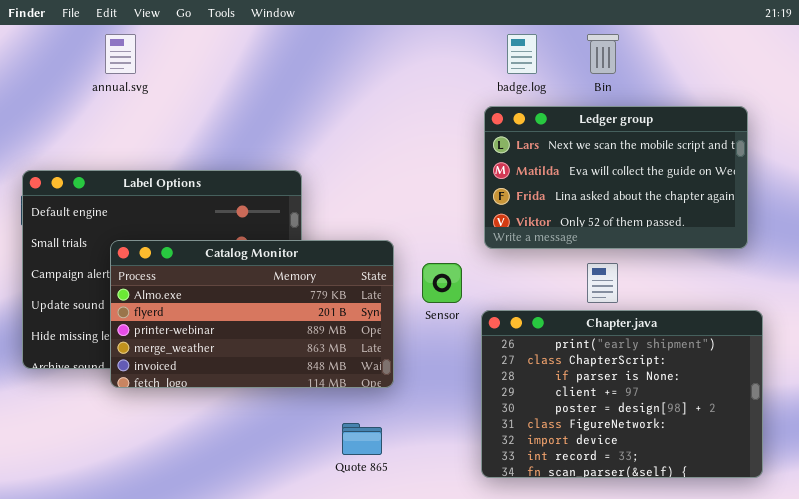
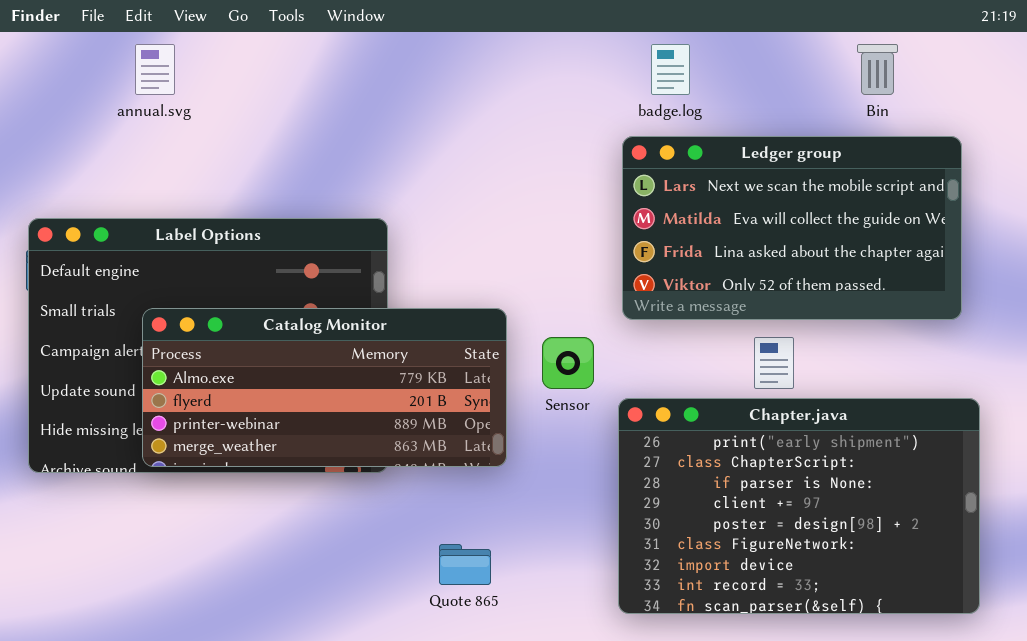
Bin: [587,34,619,74] -> [857,44,898,95], moved
Catalog Monitor: [110,240,394,388] -> [142,308,507,467], resized

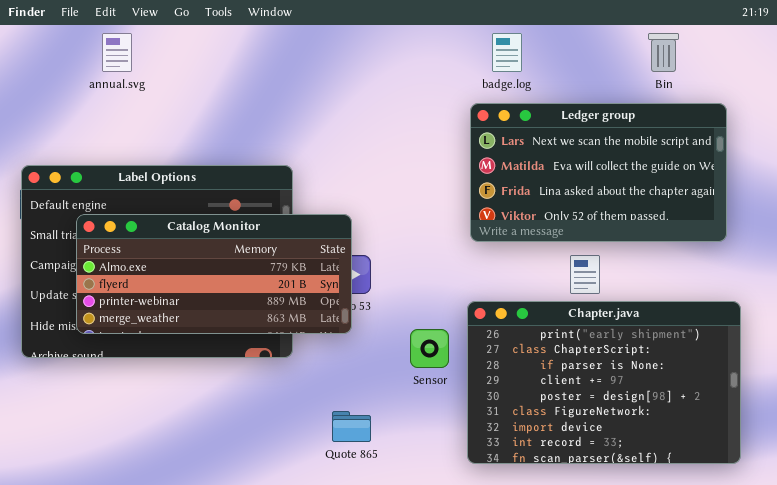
Catalog Monitor: [142,308,507,467] -> [76,214,352,334], moved
Sensor: [542,337,594,389] -> [410,329,449,368], moved

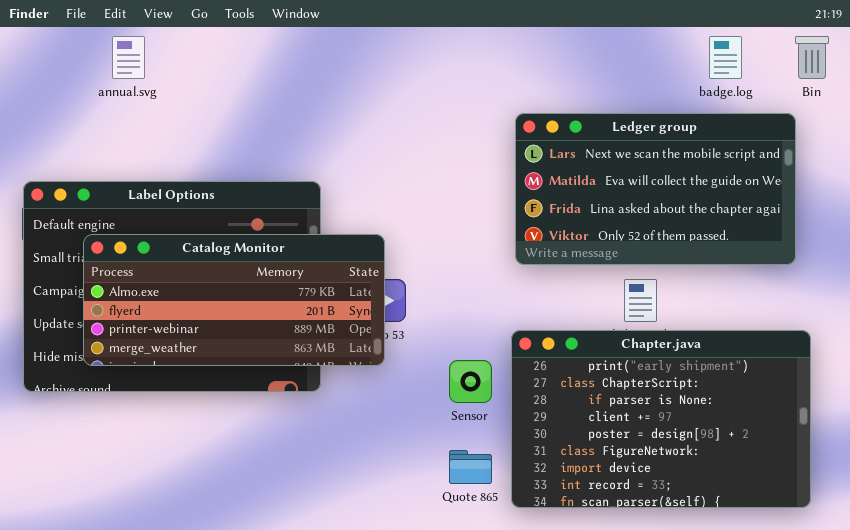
badge.log: [492,33,522,72] -> [709,36,742,79], moved
Bin: [648,33,679,72] -> [795,36,829,79], moved
Quote 865: [332,411,371,442] -> [449,450,492,484], moved

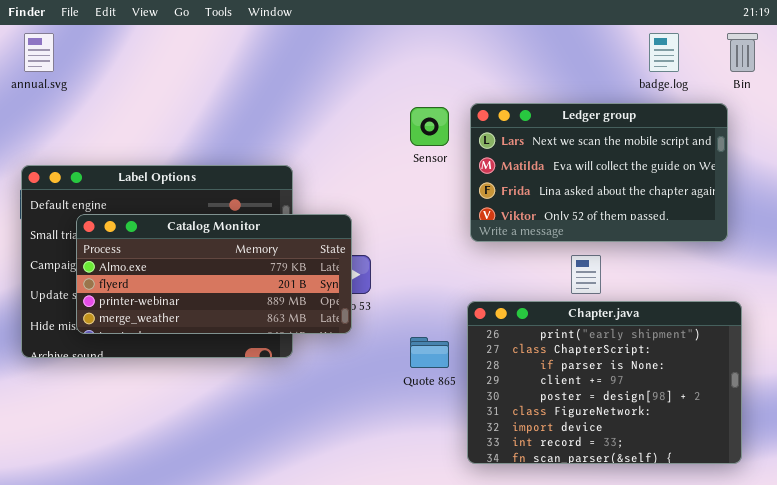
annual.svg: [112,36,145,79] -> [24,33,54,72], moved
Sensor: [449,360,492,403] -> [410,107,449,146], moved
Quote 865: [449,450,492,484] -> [410,337,449,368], moved

